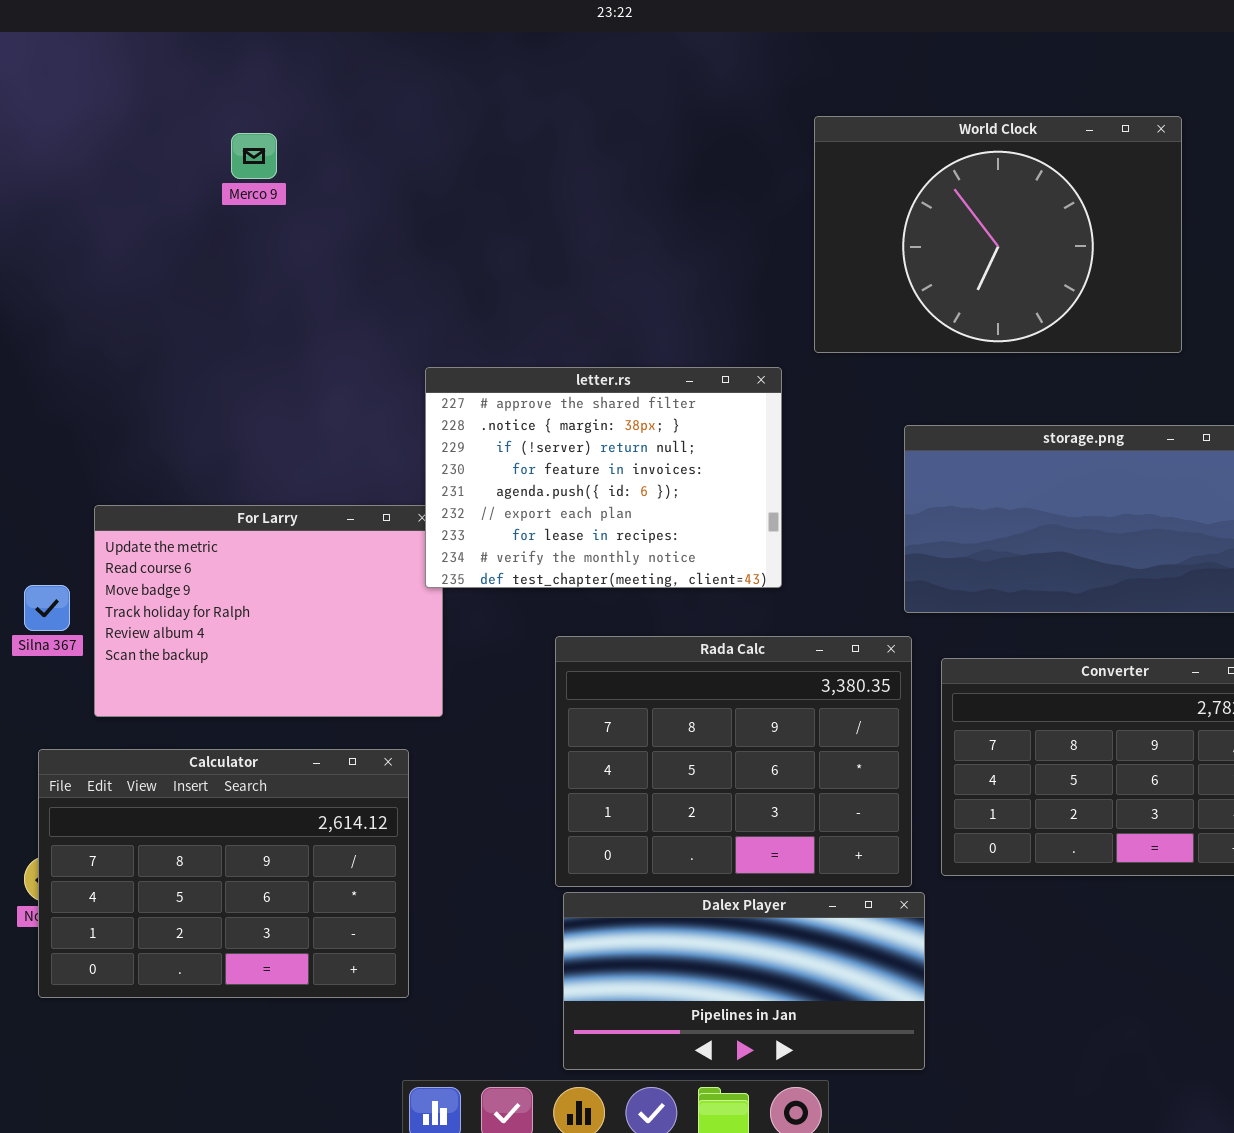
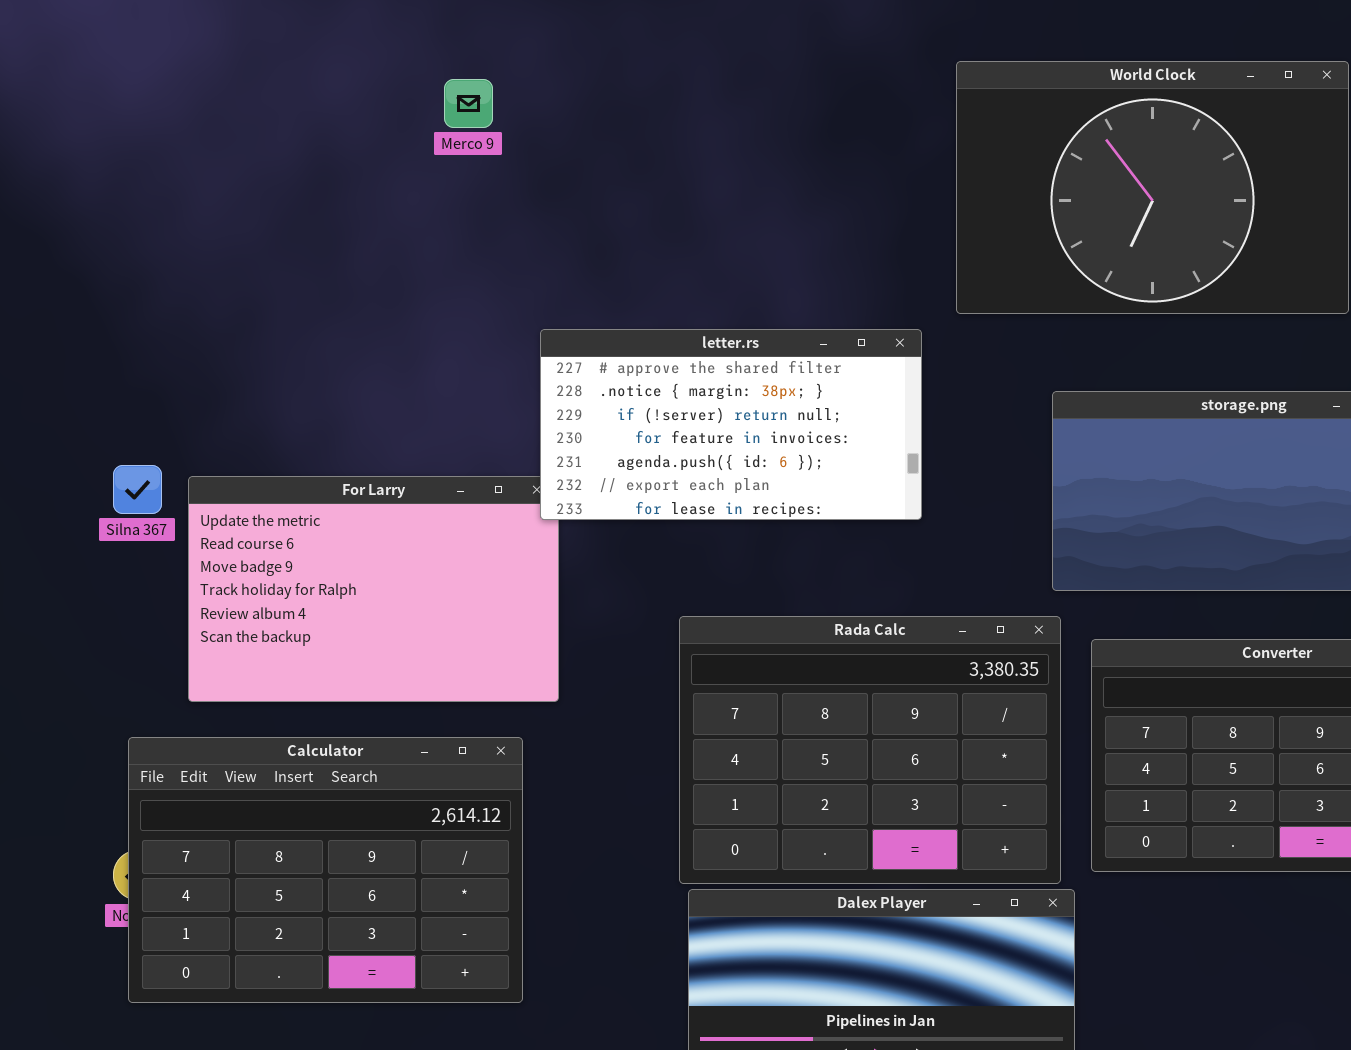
Merco 9: [231,133,277,179] -> [444,79,493,128], moved
letter.rs: [425,367,782,588] -> [540,329,922,520], resized
Silna 367: [24,585,70,631] -> [113,465,162,514], moved

